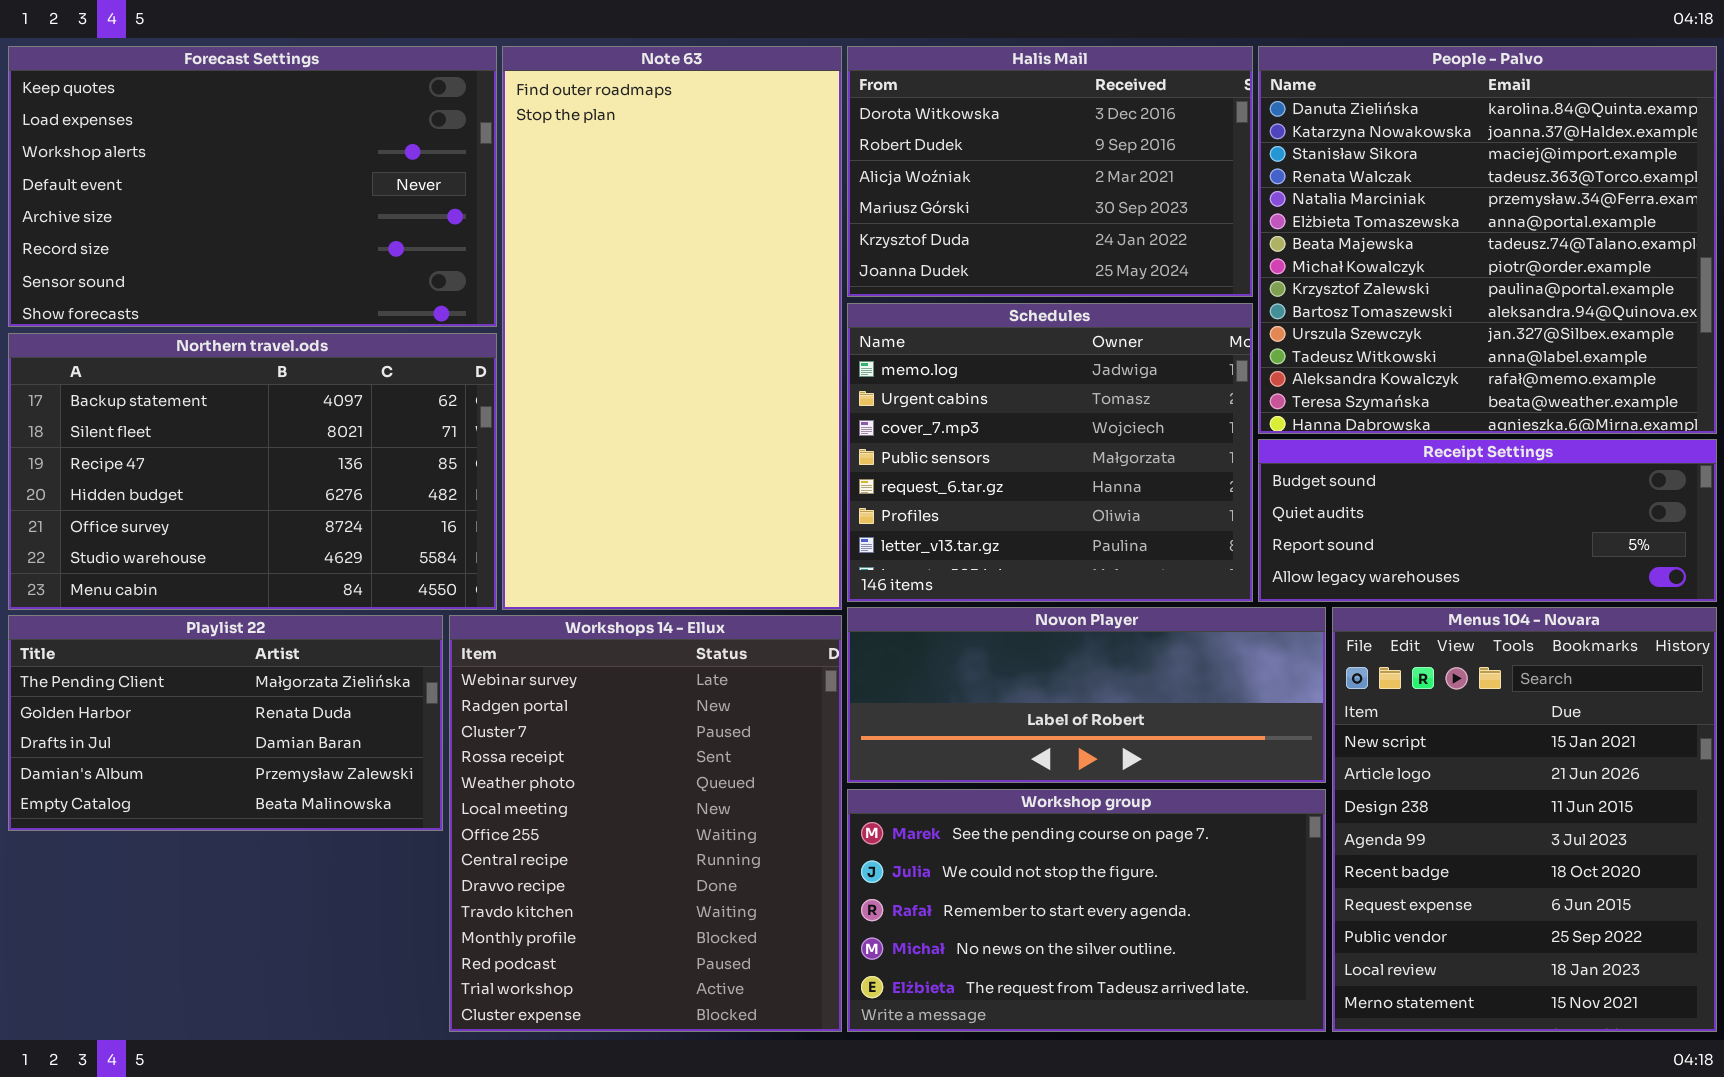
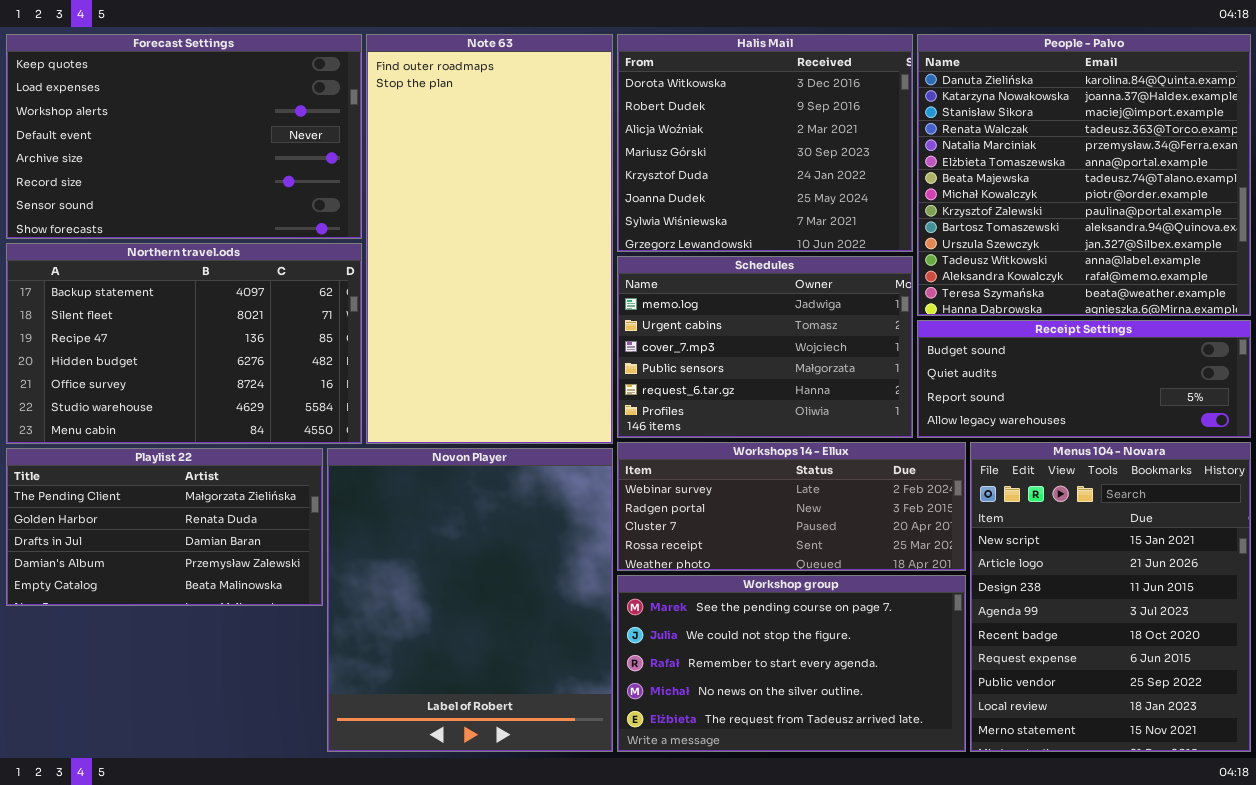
Halis Mail: [847,46,1253,297] -> [617,34,913,252], resized
Schedules: [847,303,1253,602] -> [617,256,913,438], resized
Novon Player: [847,607,1326,783] -> [327,448,613,752], moved, resized
Workshops 14 - Ellux: [449,615,842,1032] -> [617,442,966,571], moved, resized

